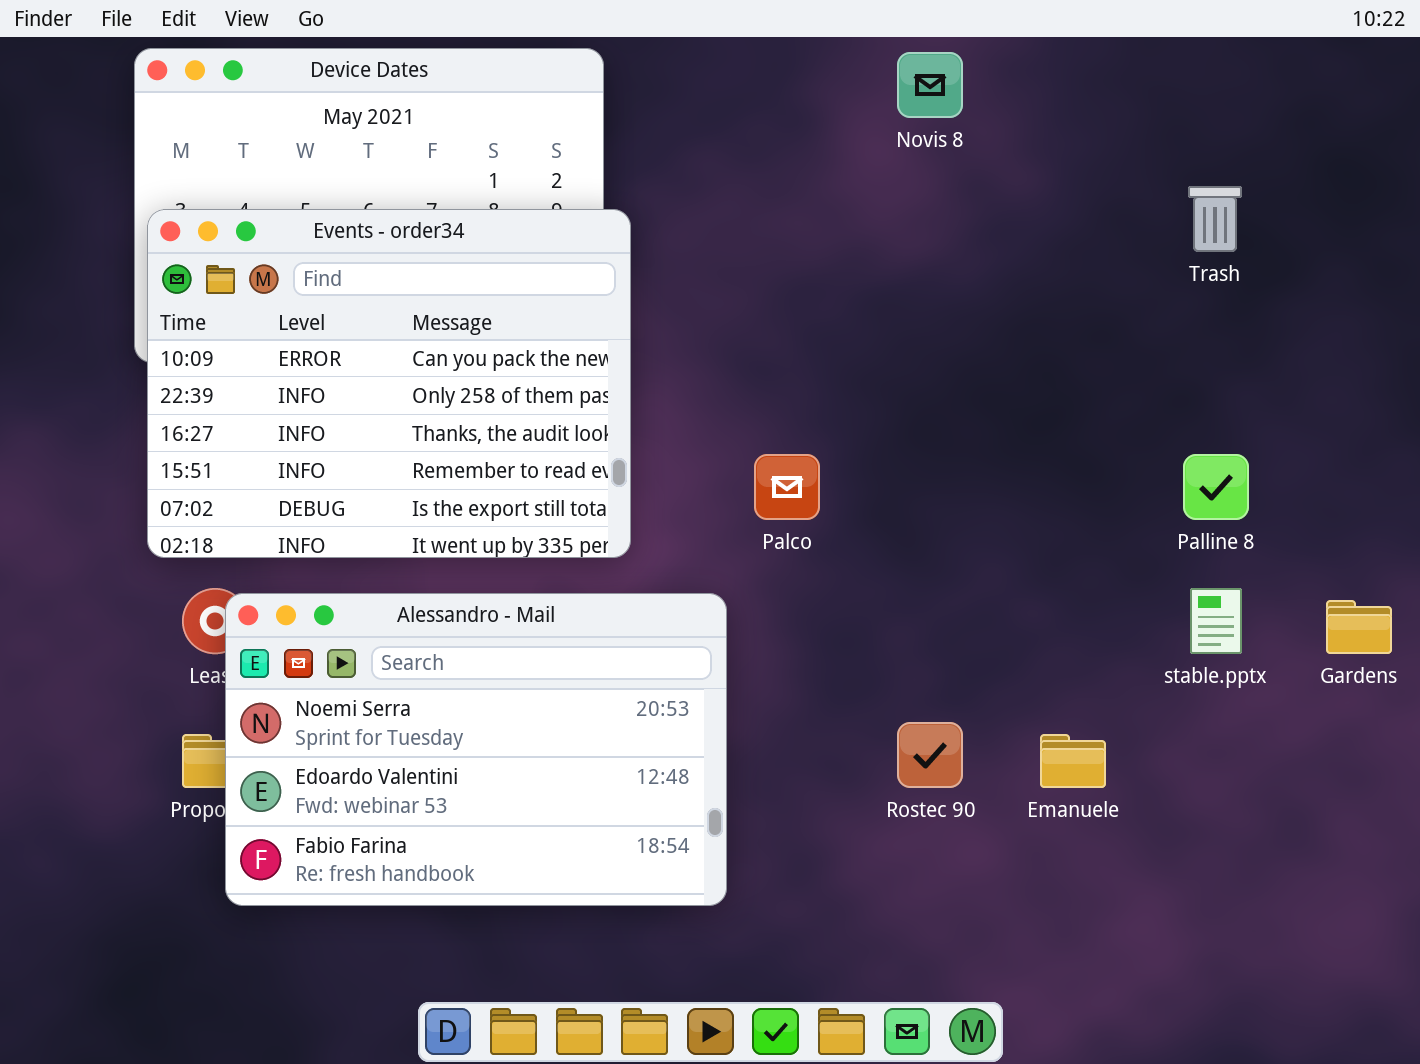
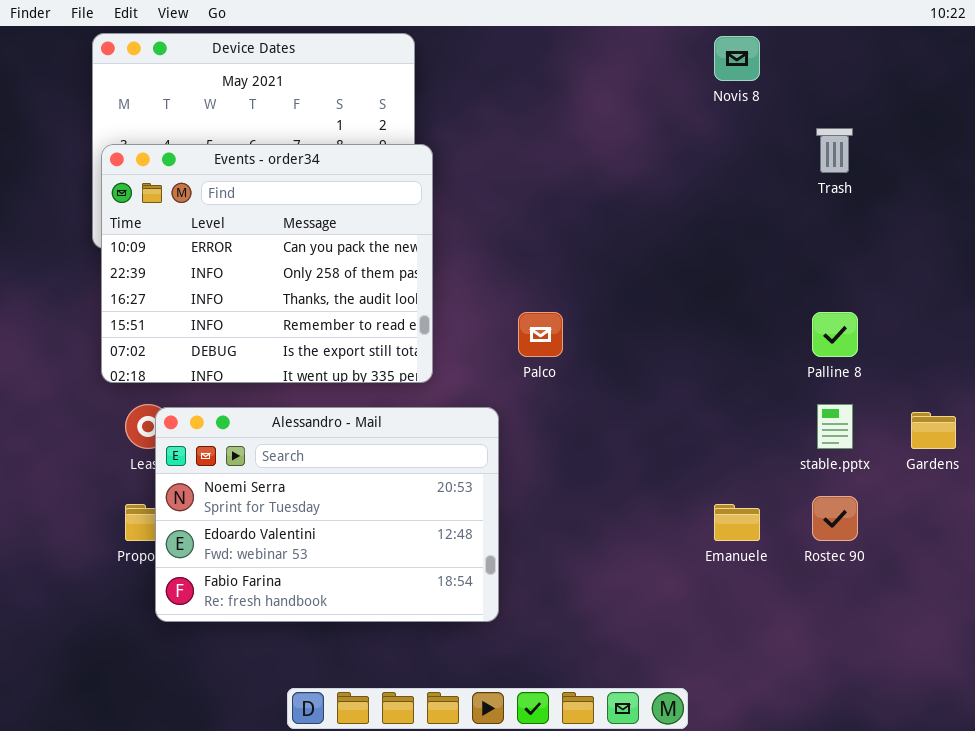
Novis 8: [897,52,963,118] -> [714,36,760,81], moved
Rostec 90: [897,722,963,788] -> [812,496,858,541], moved

